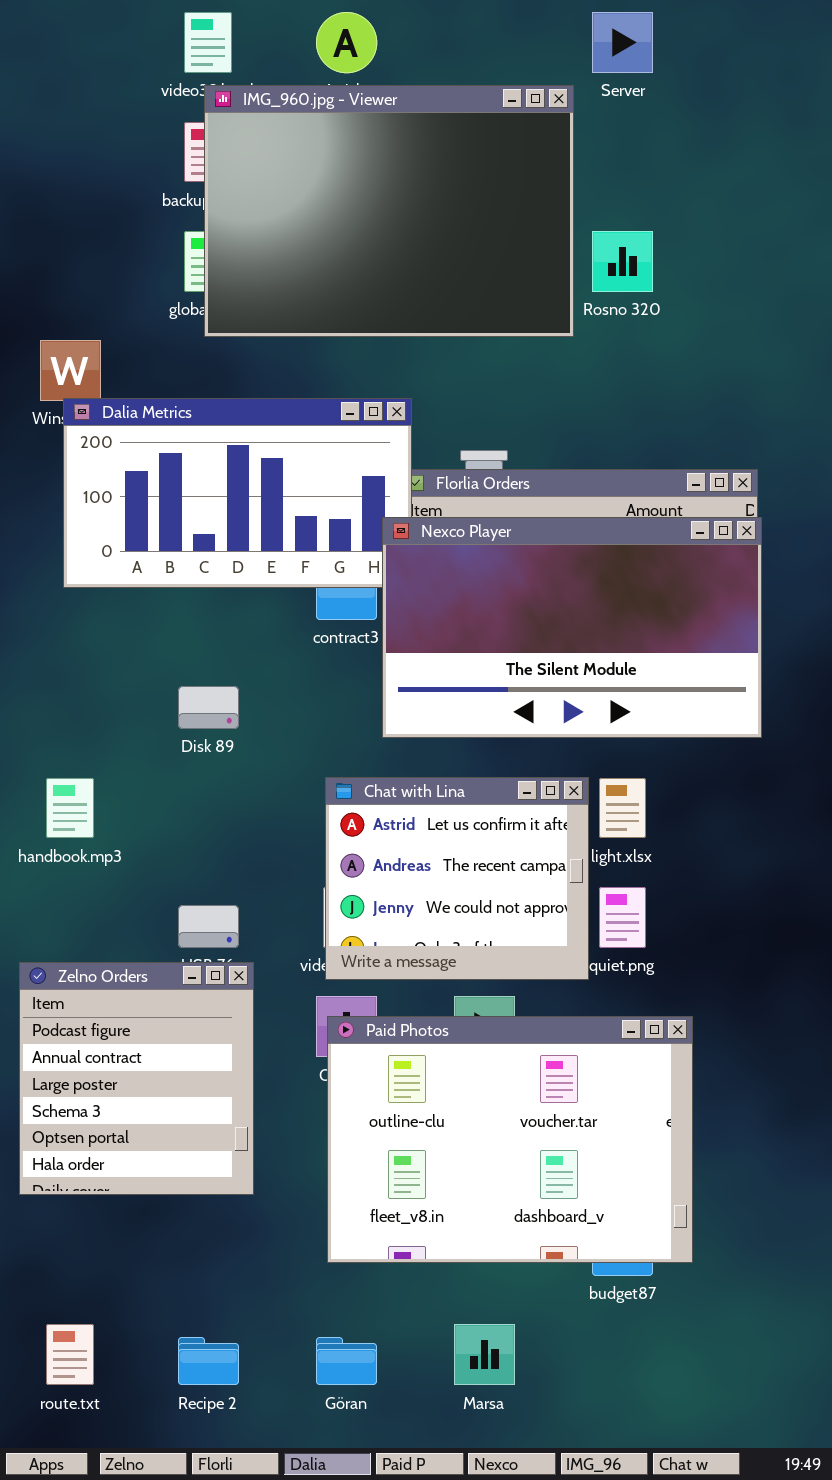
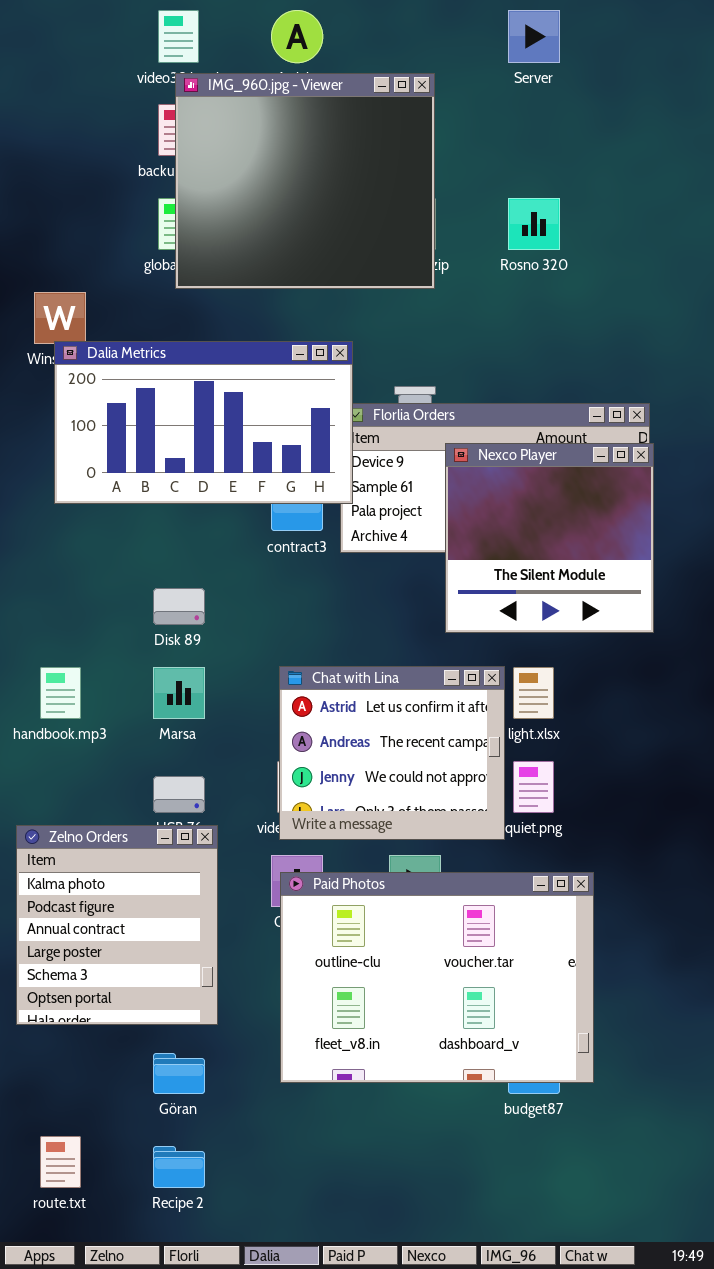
IMG_960.jpg - Viewer: [204,85,574,337] -> [175,73,435,289], resized
Nexco Player: [382,517,762,738] -> [445,443,654,633], resized
Zelno Orders: [19,962,254,1195] -> [16,825,218,1025], scrolled up 1 row
Marsa: [454,1324,515,1385] -> [153,667,205,719], moved
Göran: [316,1337,377,1385] -> [153,1053,205,1094], moved

